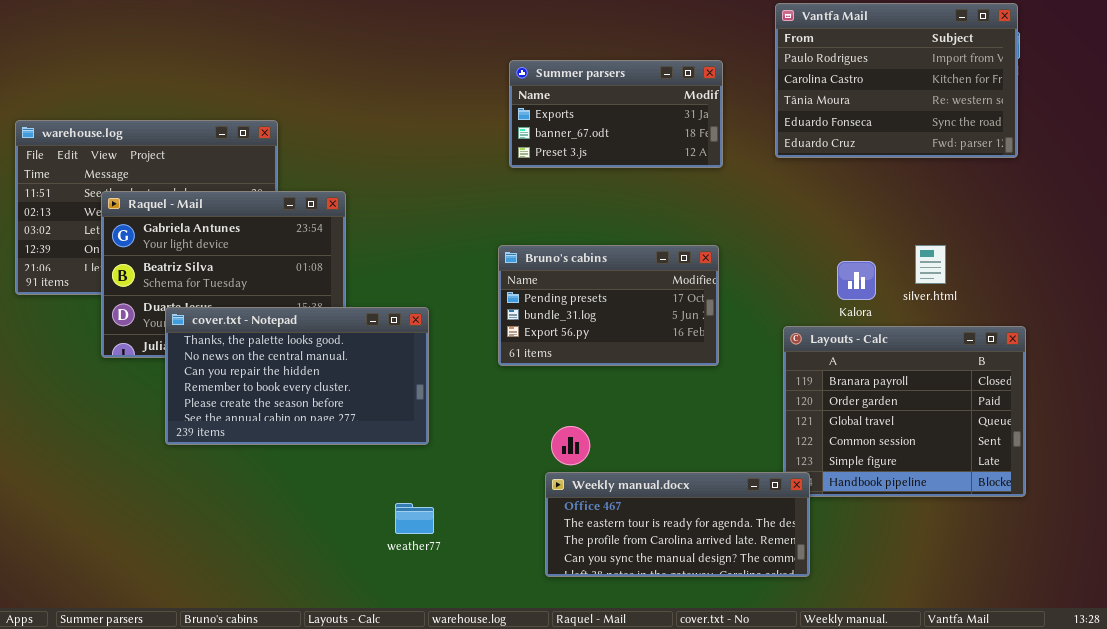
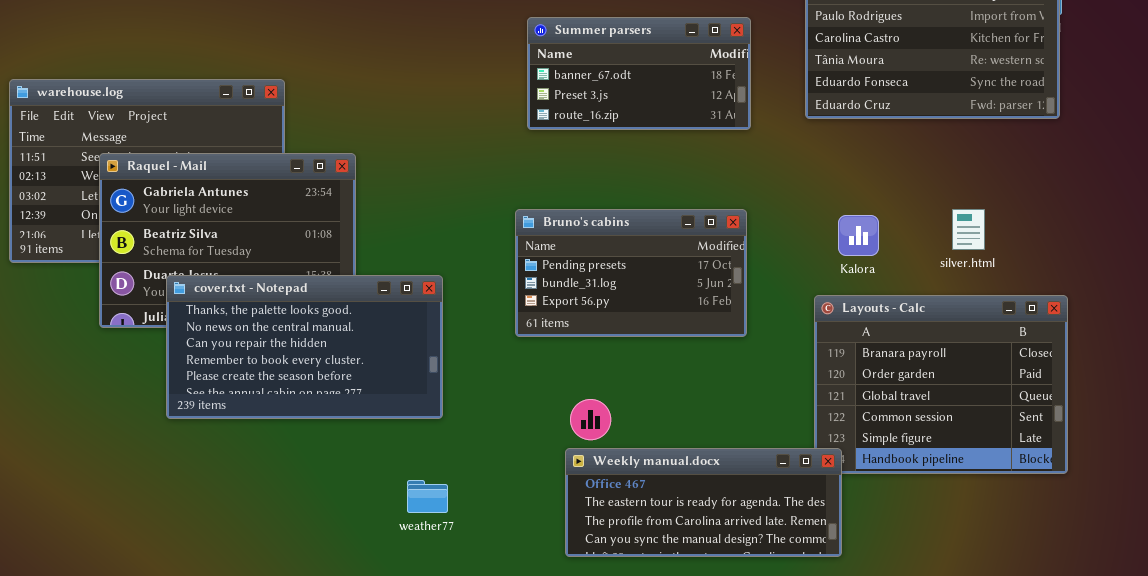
Summer parsers: [509,60,723,168] -> [527,17,751,130], scrolled down 1 row
Kalora: [837,261,876,300] -> [838,215,879,256], moved

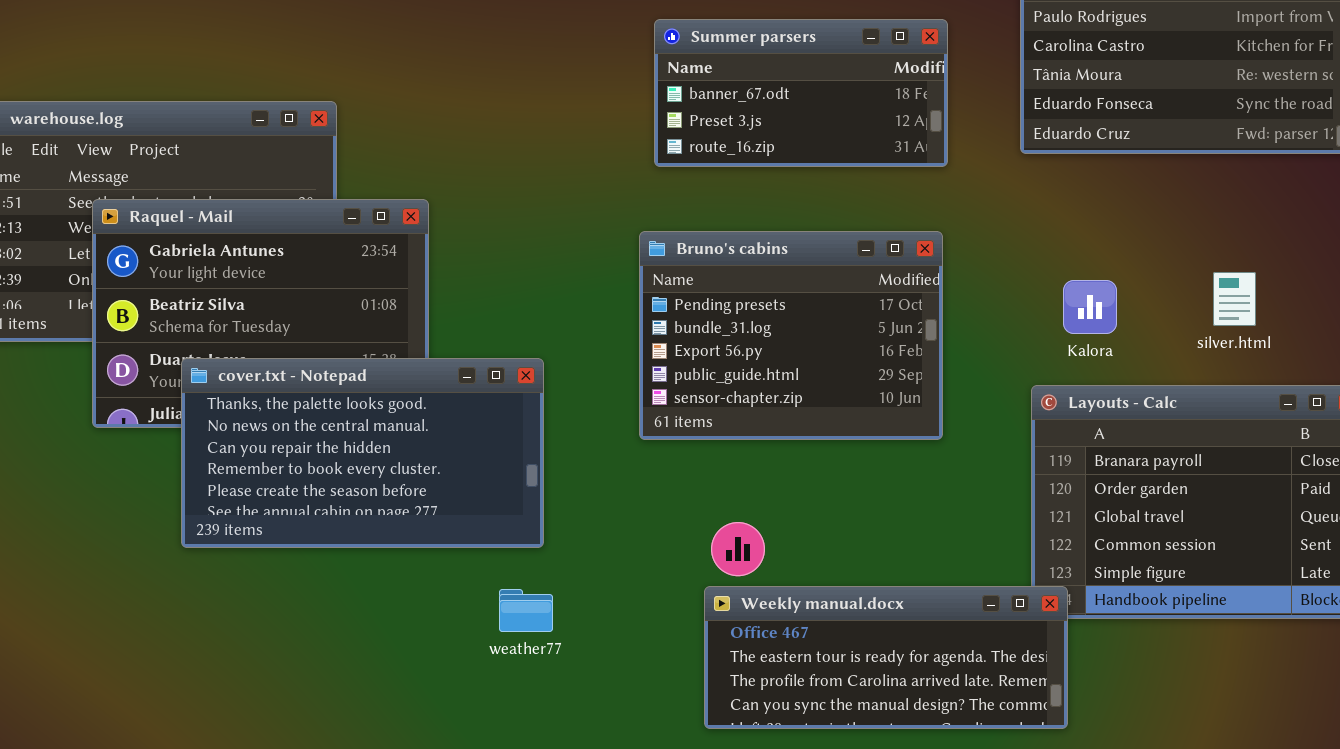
Bruno's cabins: [515,209,747,337] -> [639,231,943,440], resized
weather77: [407,480,448,513] -> [499,589,553,632], moved

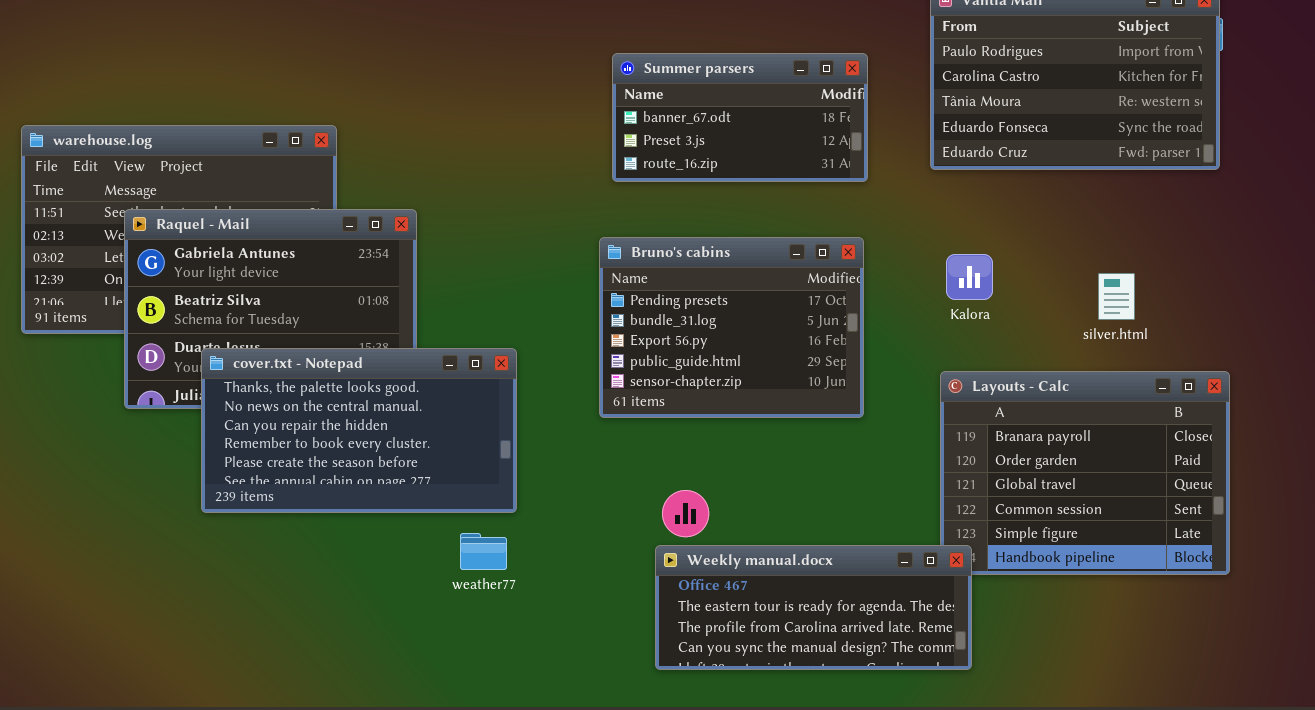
Kalora: [1063,280,1117,334] -> [946,254,993,300], moved
weather77: [499,589,553,632] -> [460,533,507,570], moved

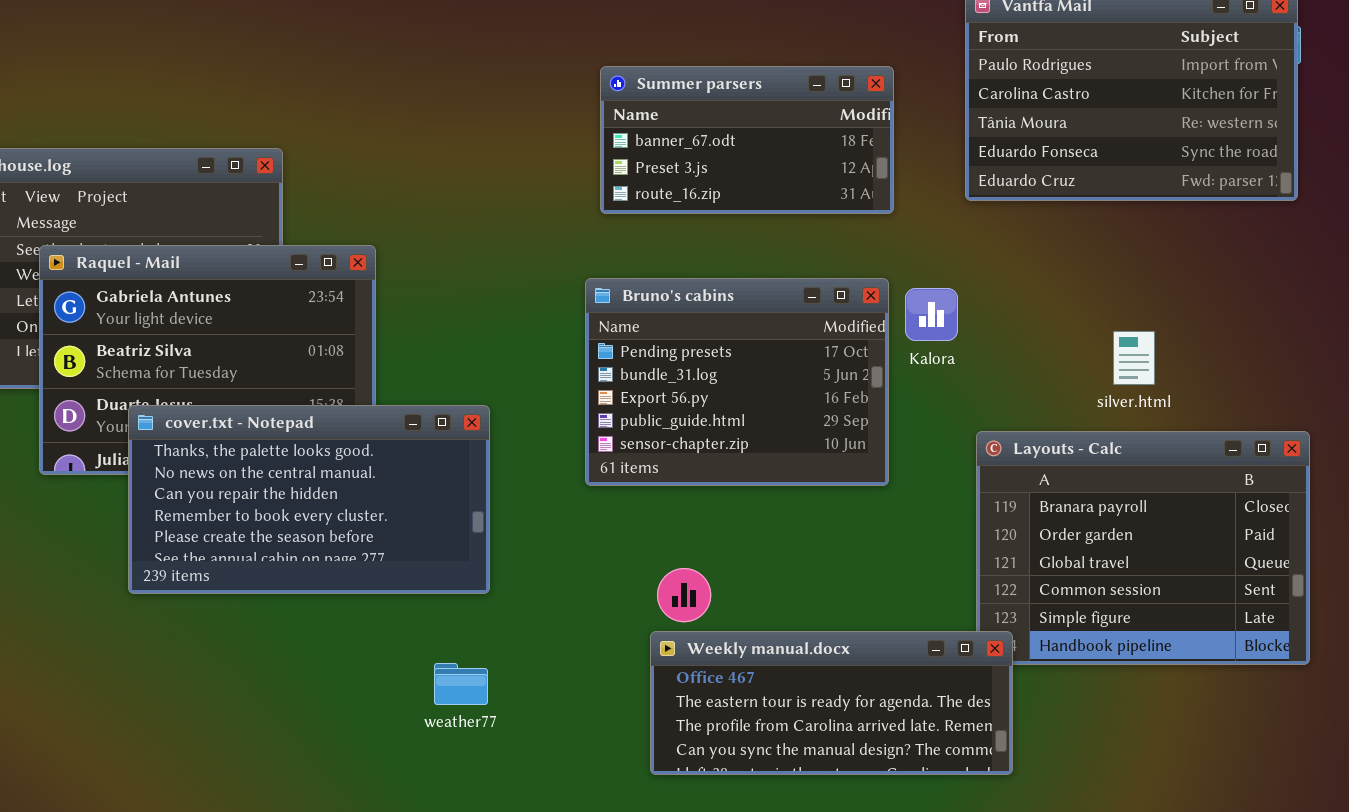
Kalora: [946,254,993,300] -> [905,288,958,341], moved
silver.html: [1098,273,1135,320] -> [1113,331,1155,385], moved
weather77: [460,533,507,570] -> [434,663,488,705], moved

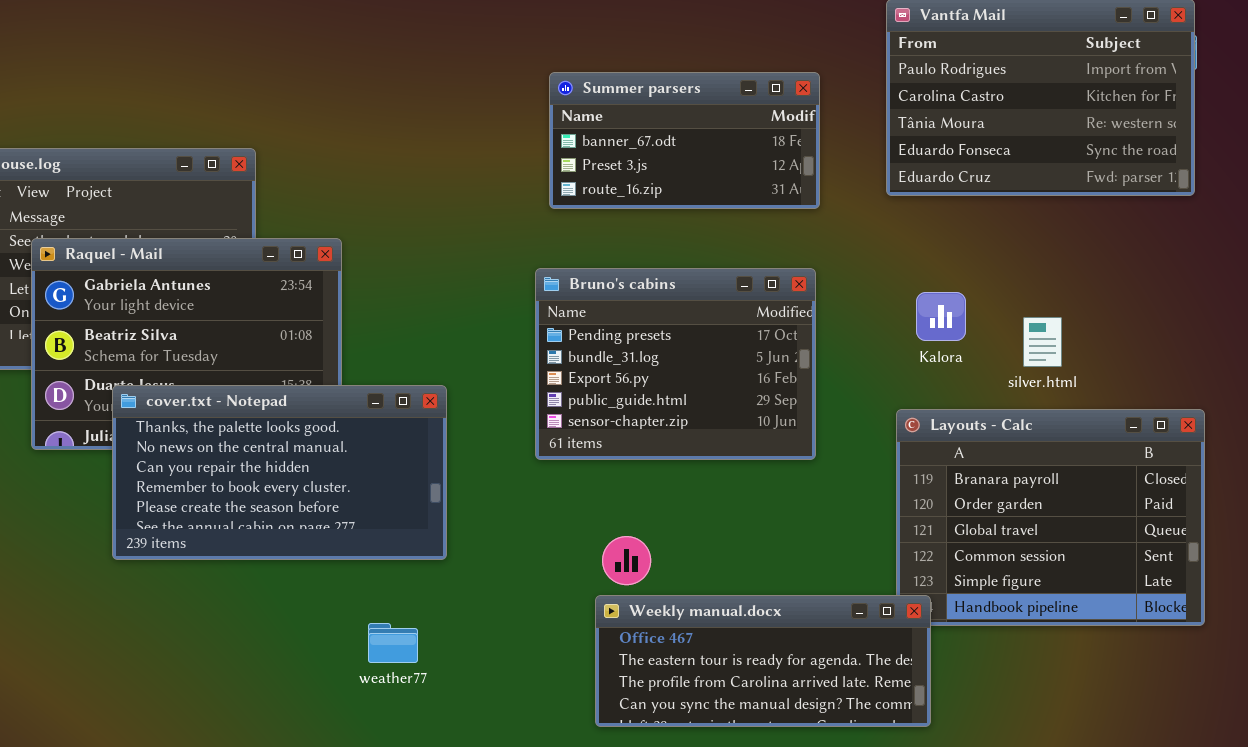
Kalora: [905,288,958,341] -> [916,292,966,341], moved
weather77: [434,663,488,705] -> [368,623,418,663], moved

